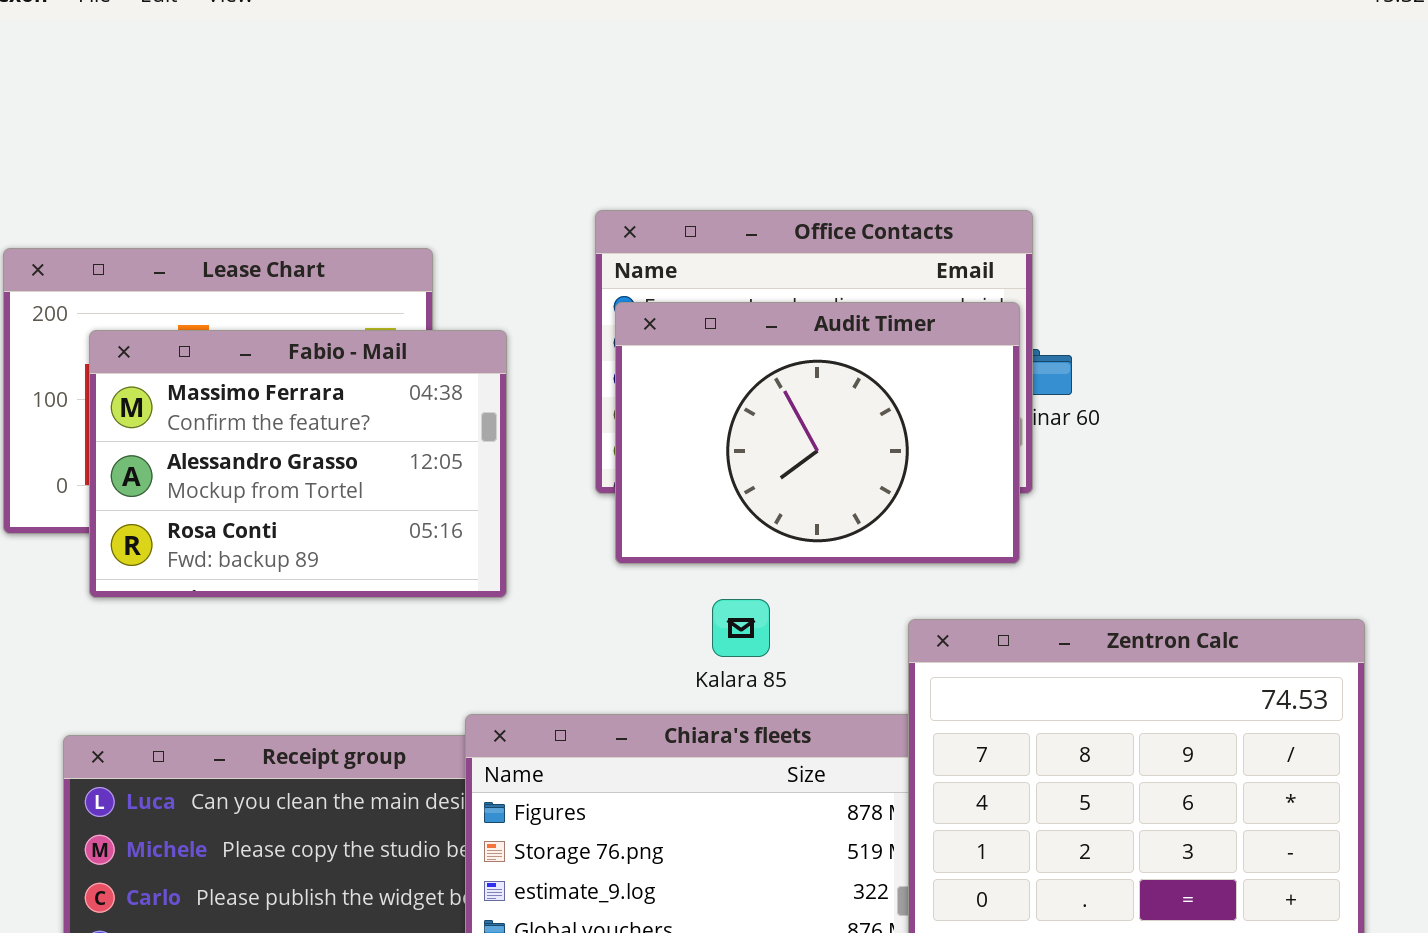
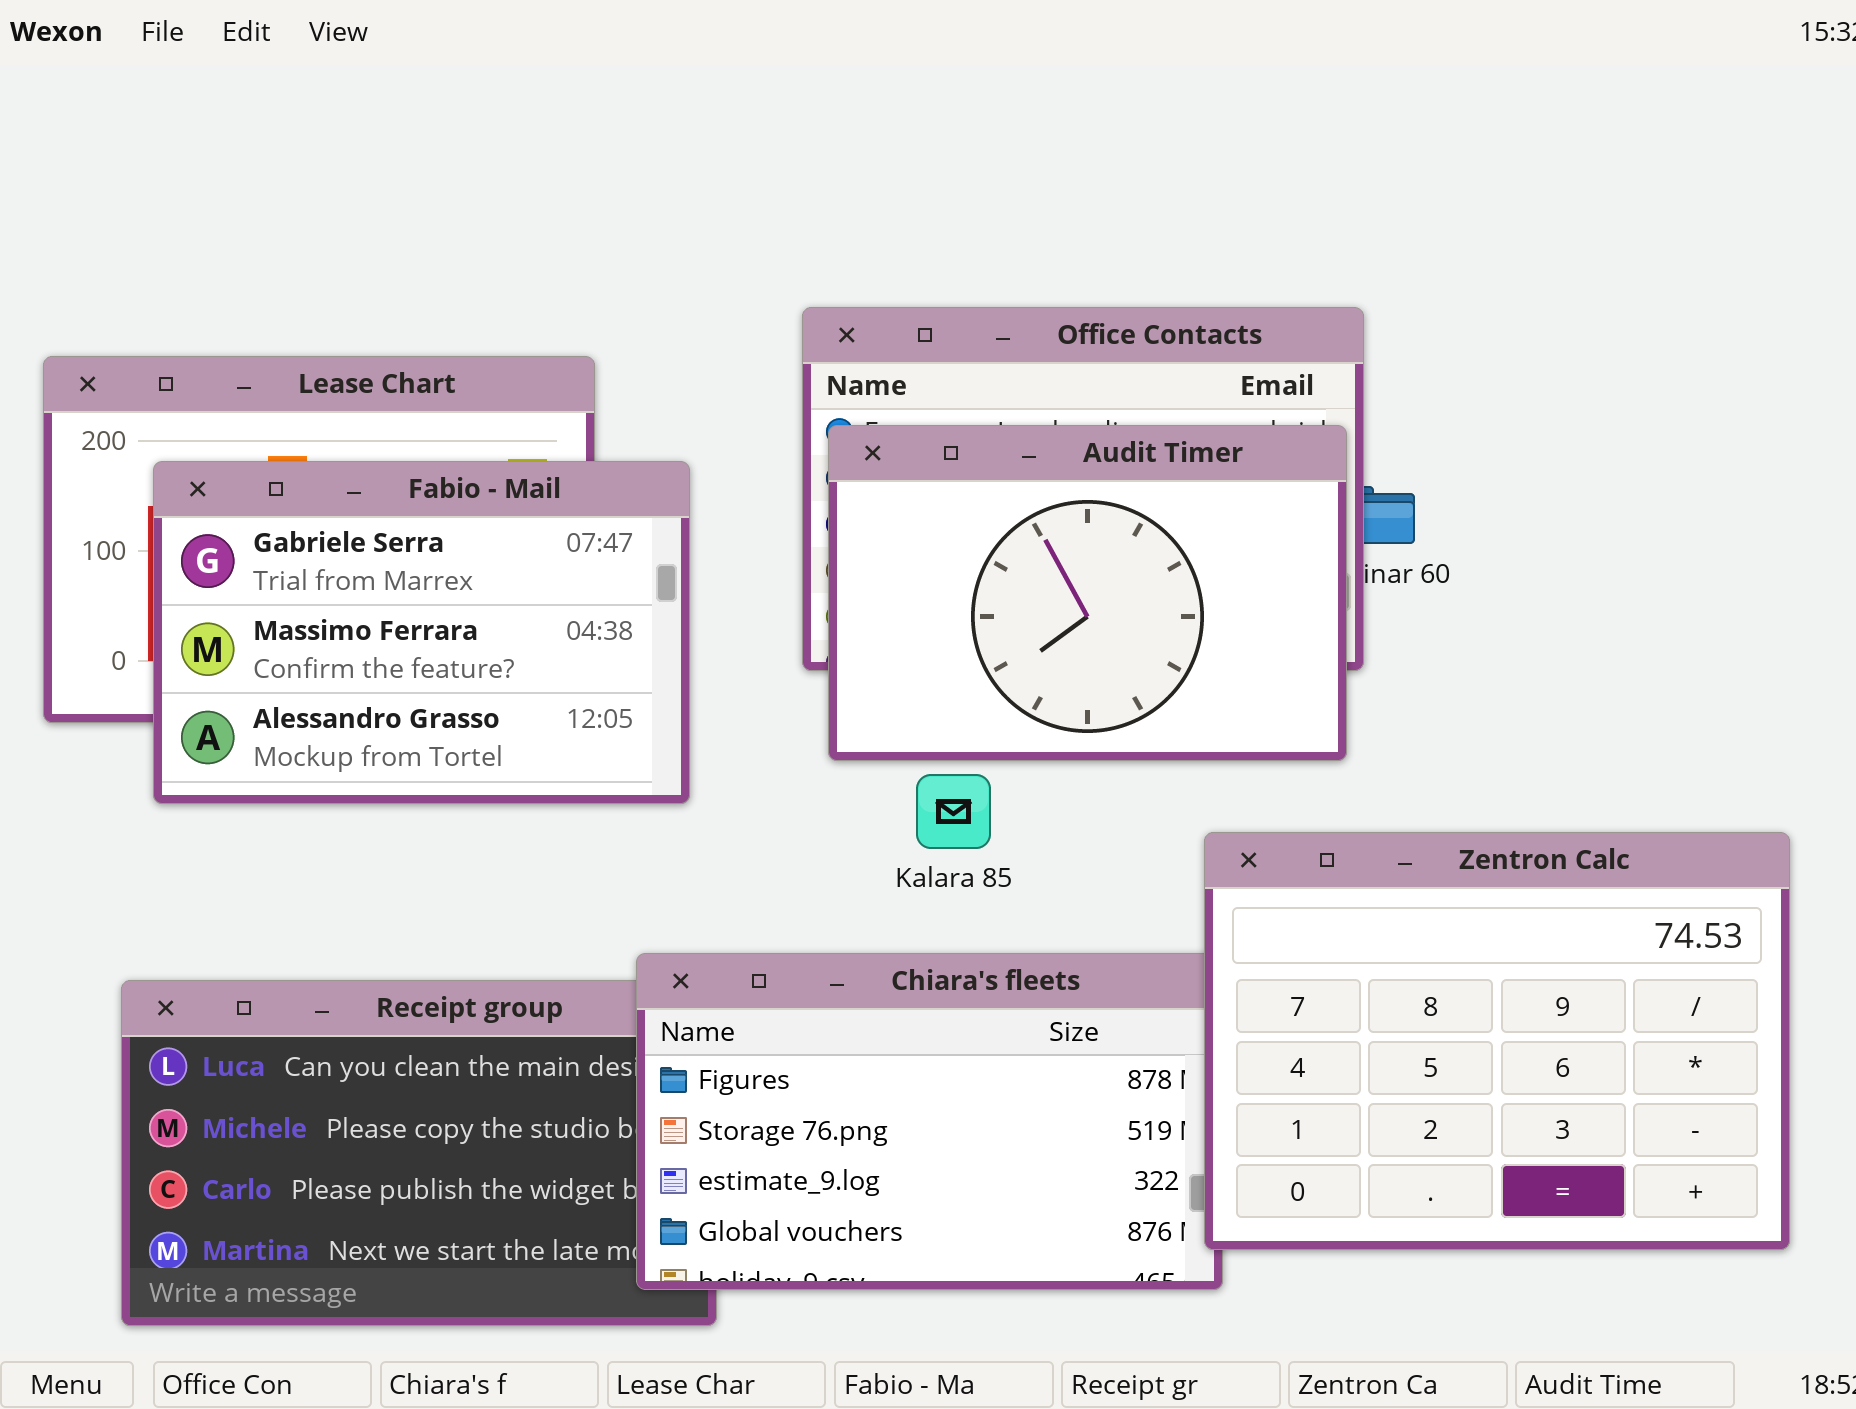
Fabio - Mail: [89,330,507,598] -> [153,461,690,804], scrolled up 1 row
Kalara 85: [712,599,770,657] -> [916,774,991,849], moved

